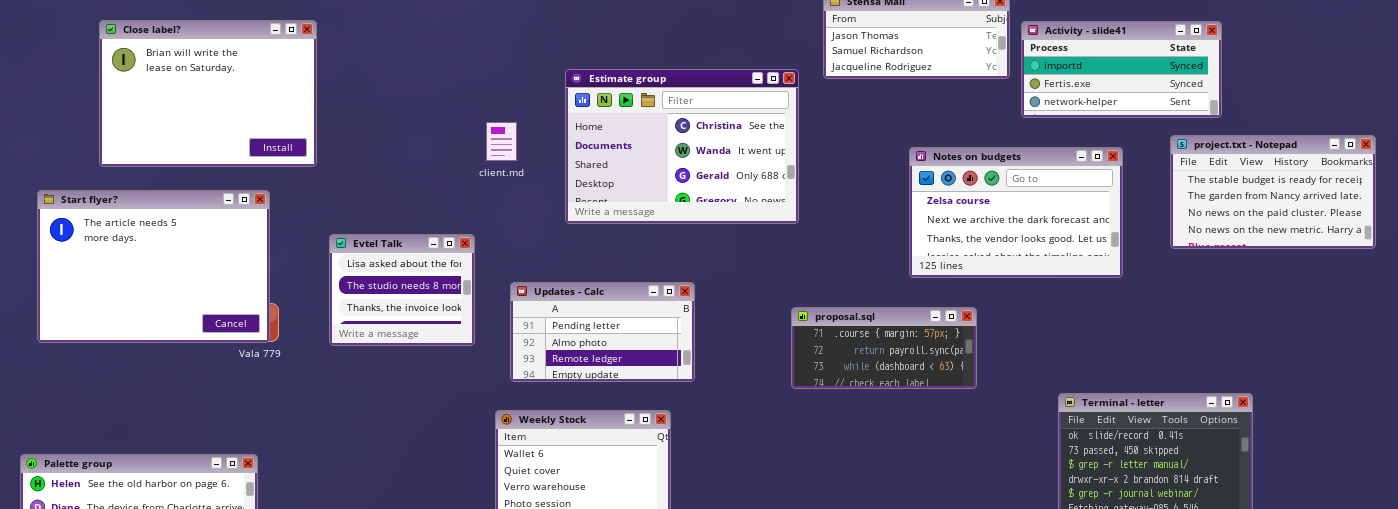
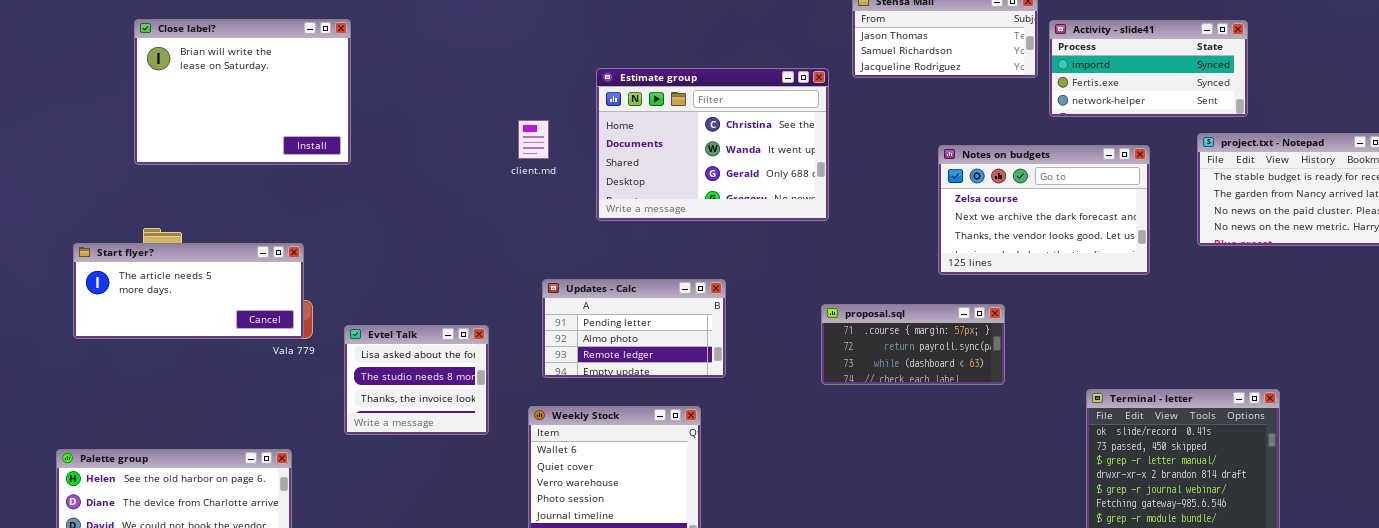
Start flyer?: [37,190,270,343] -> [73,243,304,339], resized
Evtel Talk: [329,234,475,346] -> [344,325,489,435], moved

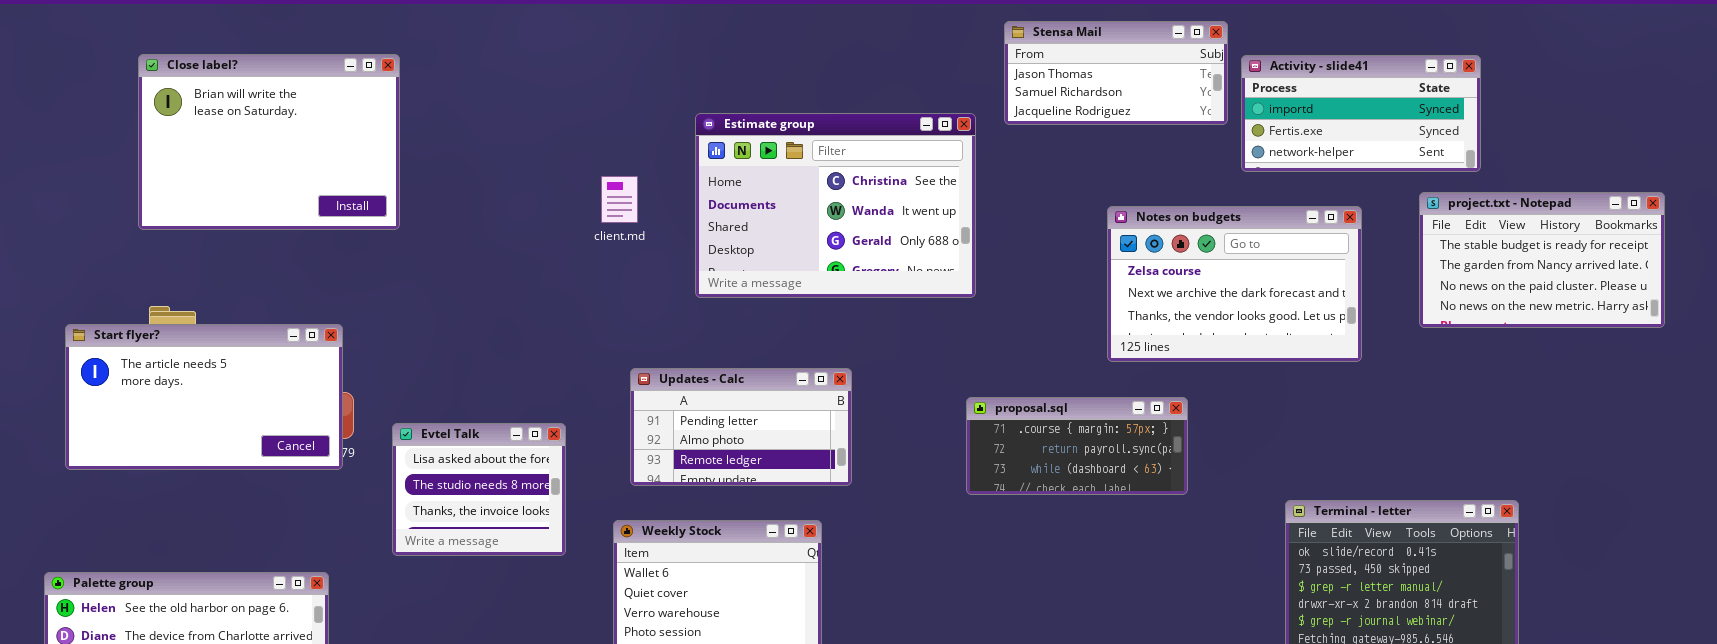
Start flyer?: [73,243,304,339] -> [65,324,343,470], resized

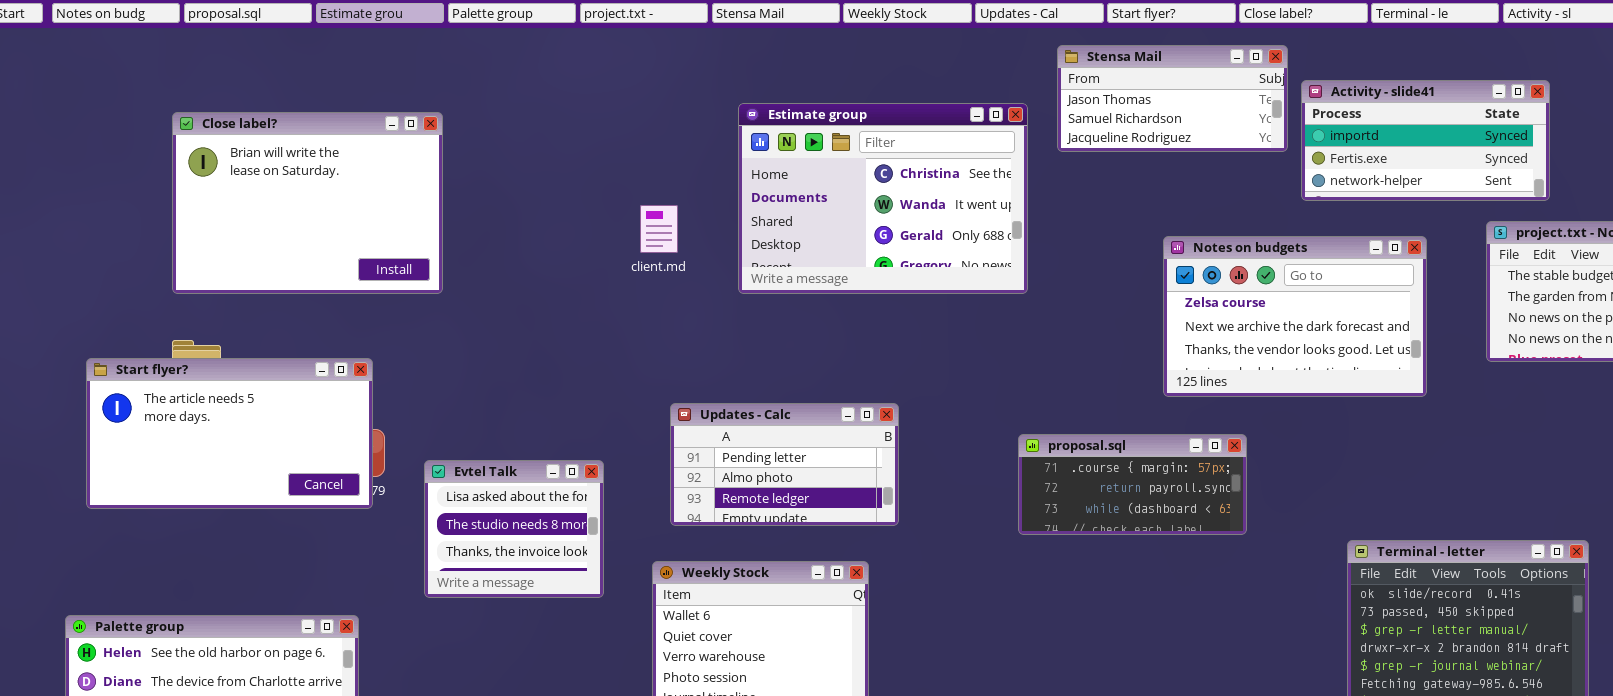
Close label?: [138,54,400,230] -> [172,112,443,294], moved
Estimate group: [695,113,976,298] -> [738,103,1028,294], moved

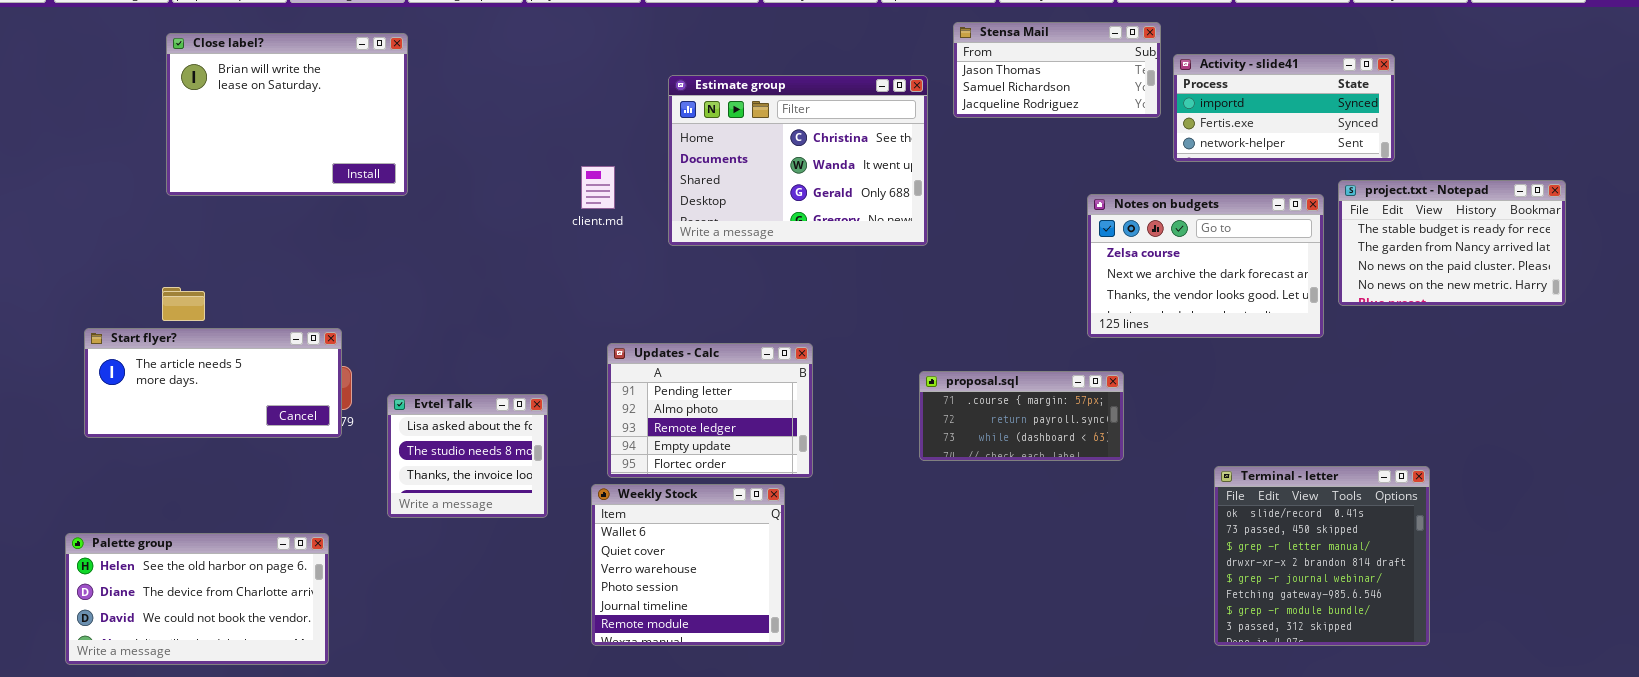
Close label?: [172,112,443,294] -> [166,33,408,196], moved
Notes on budgets: [1163,236,1427,397] -> [1087,194,1324,338], moved
Start flyer?: [86,358,373,509] -> [84,328,342,438], resized
Updates - Calc: [670,403,899,526] -> [607,343,813,478], resized

